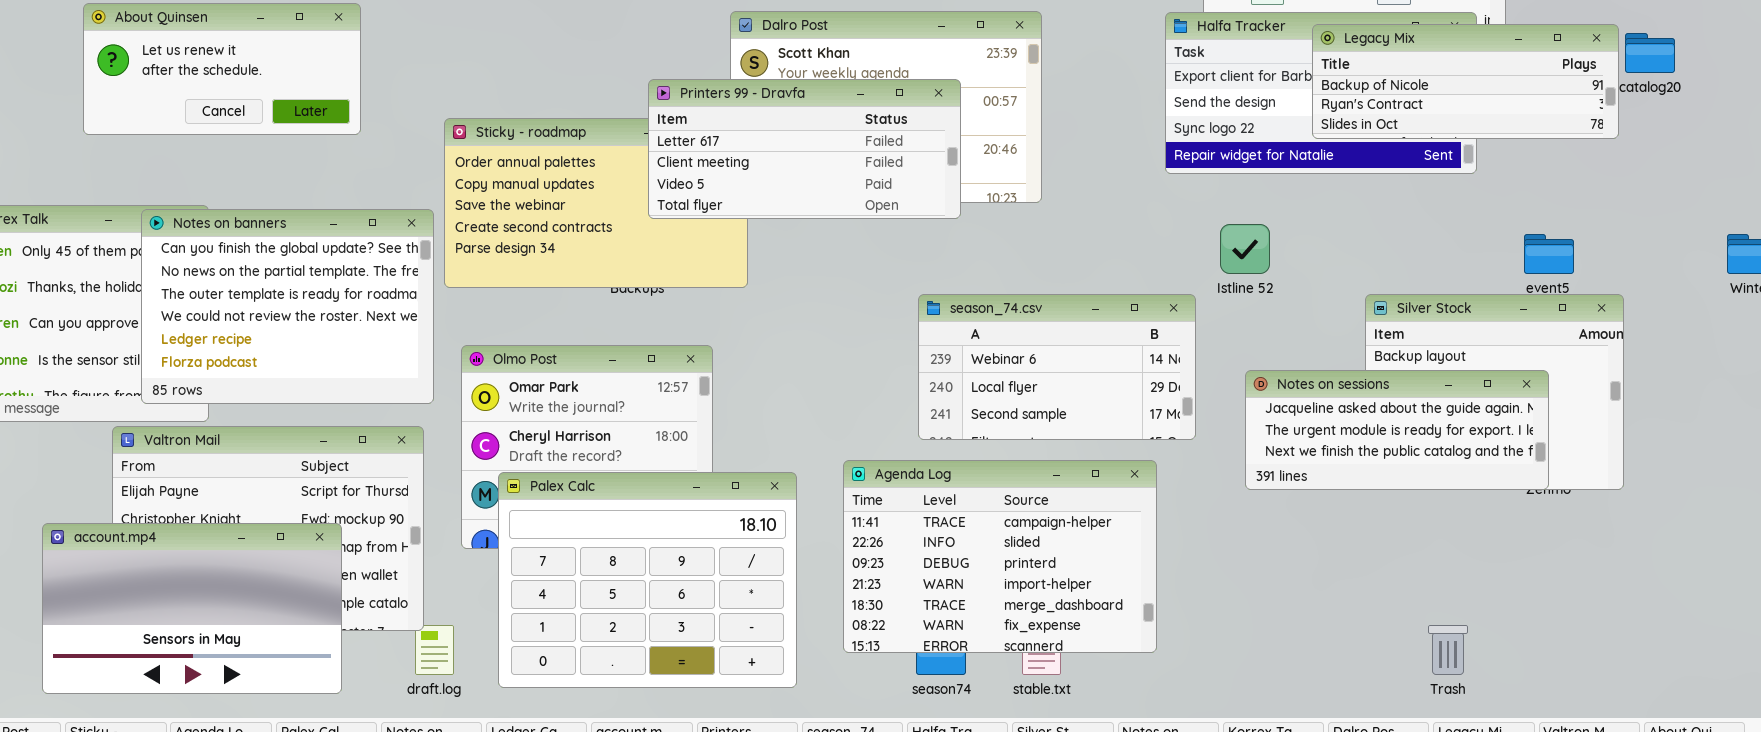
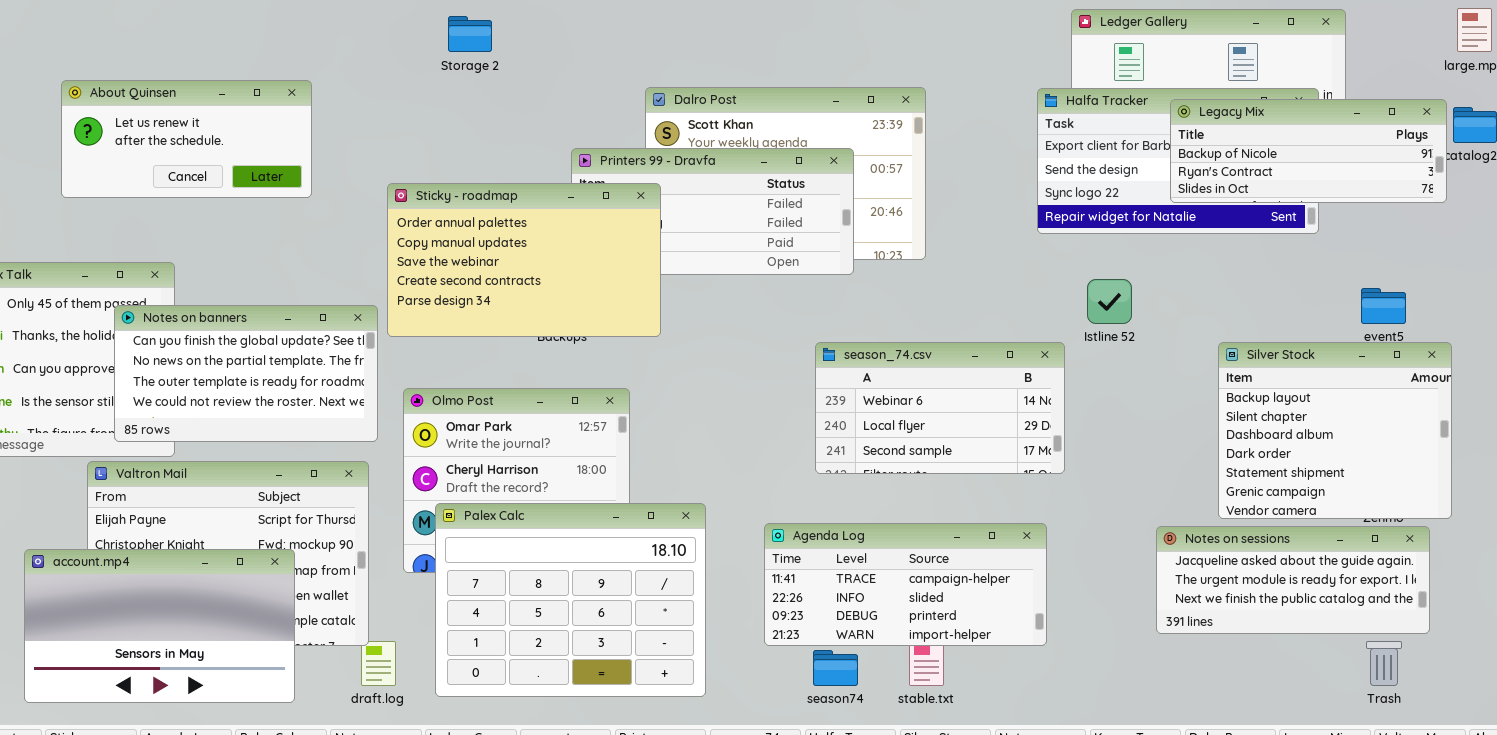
Sticky - roadmap: [444,118,748,288] -> [387,183,661,337], raised
Notes on banners: [141,209,434,404] -> [114,305,378,442], resized
Notes on sessions: [1245,370,1549,490] -> [1156,526,1430,634], moved
Agenda Log: [843,460,1157,653] -> [764,523,1047,646], moved, resized
Trash: [1428,625,1468,675] -> [1366,641,1402,686], moved

